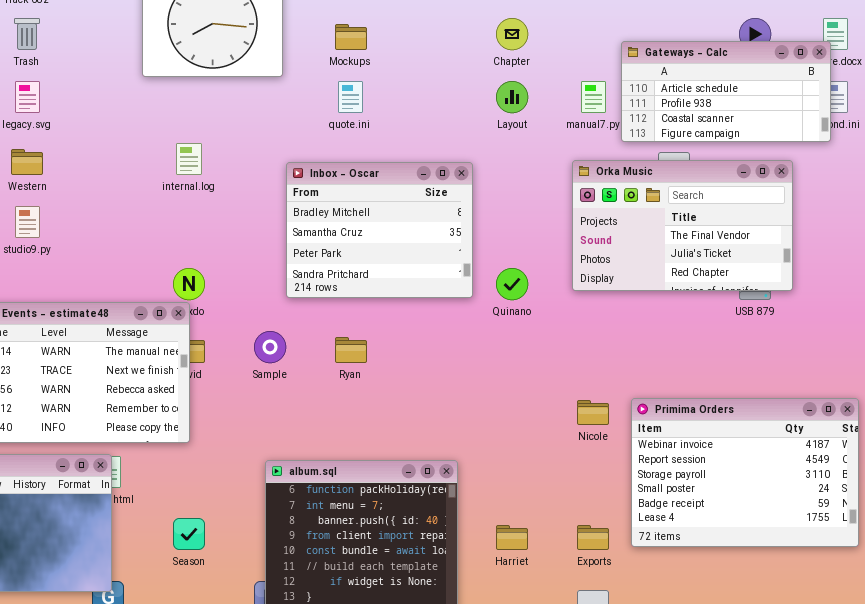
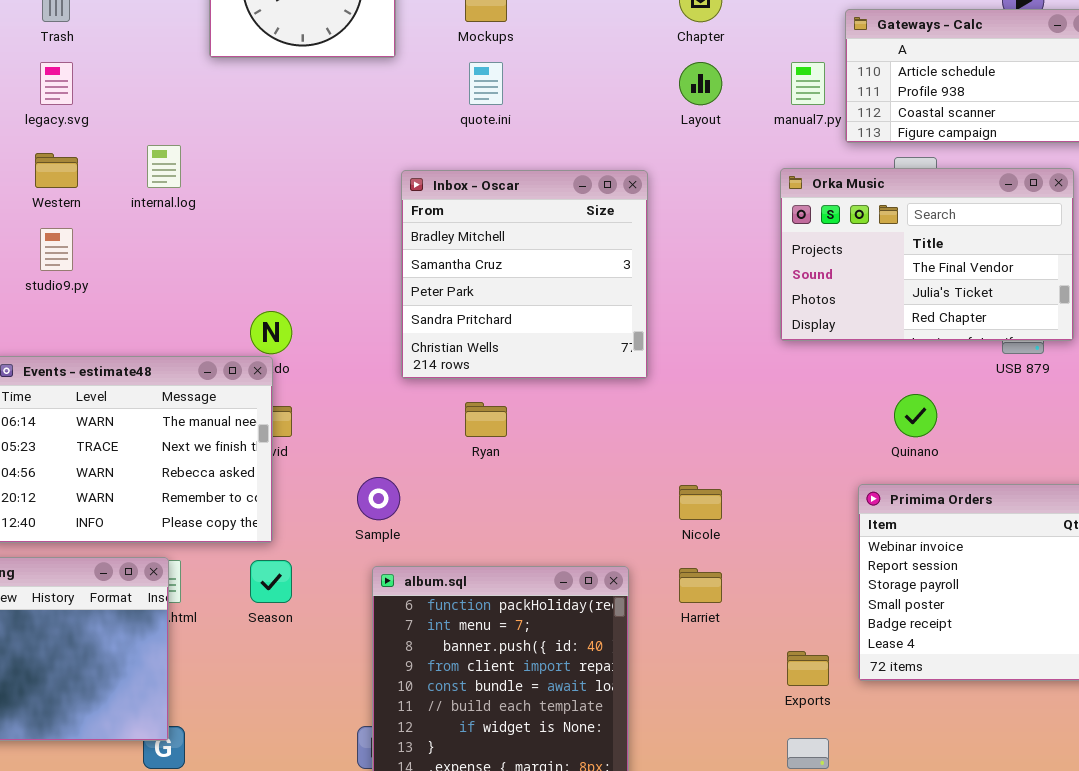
internal.log: [176,143,202,175] -> [147,145,181,188], moved
Inbox - Oscar: [286,162,473,298] -> [401,170,648,379], resized
Quinano: [496,268,528,300] -> [894,394,937,437], moved
Sample: [254,331,286,363] -> [357,477,400,520], moved
Nicole: [577,400,609,425] -> [679,485,722,520], moved
Season: [173,518,205,550] -> [250,560,292,603], moved
Harriet: [496,525,528,550] -> [679,568,722,603], moved

